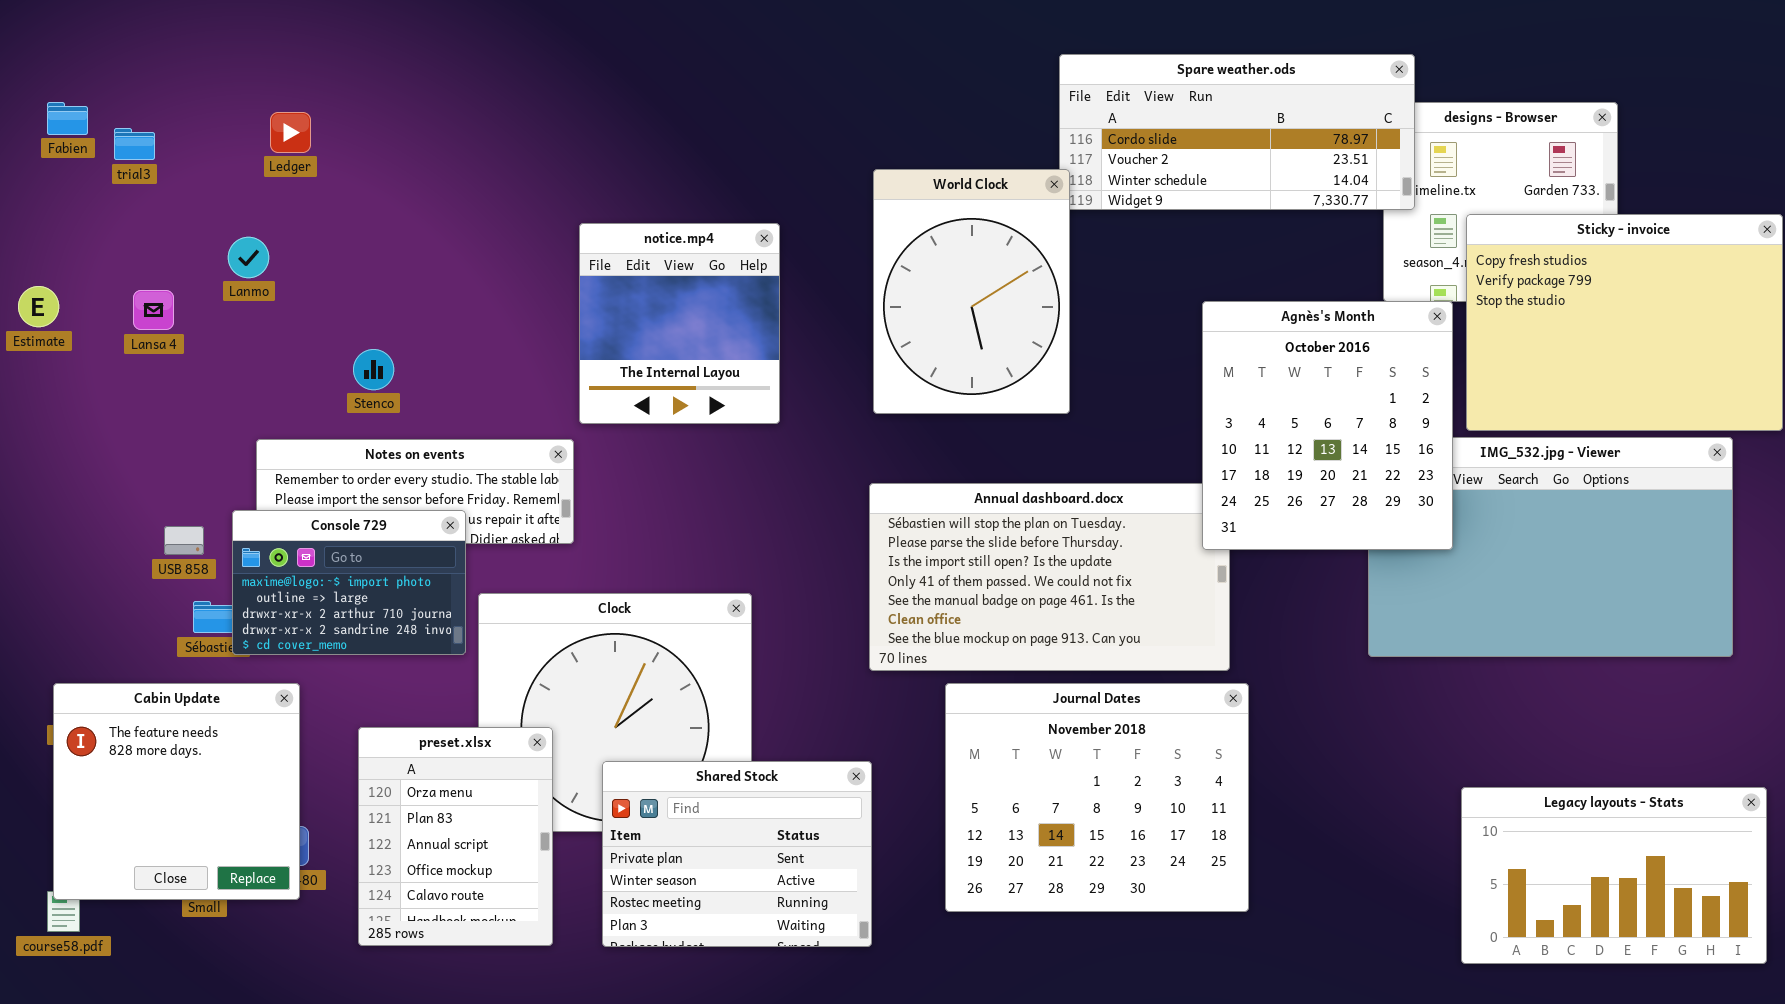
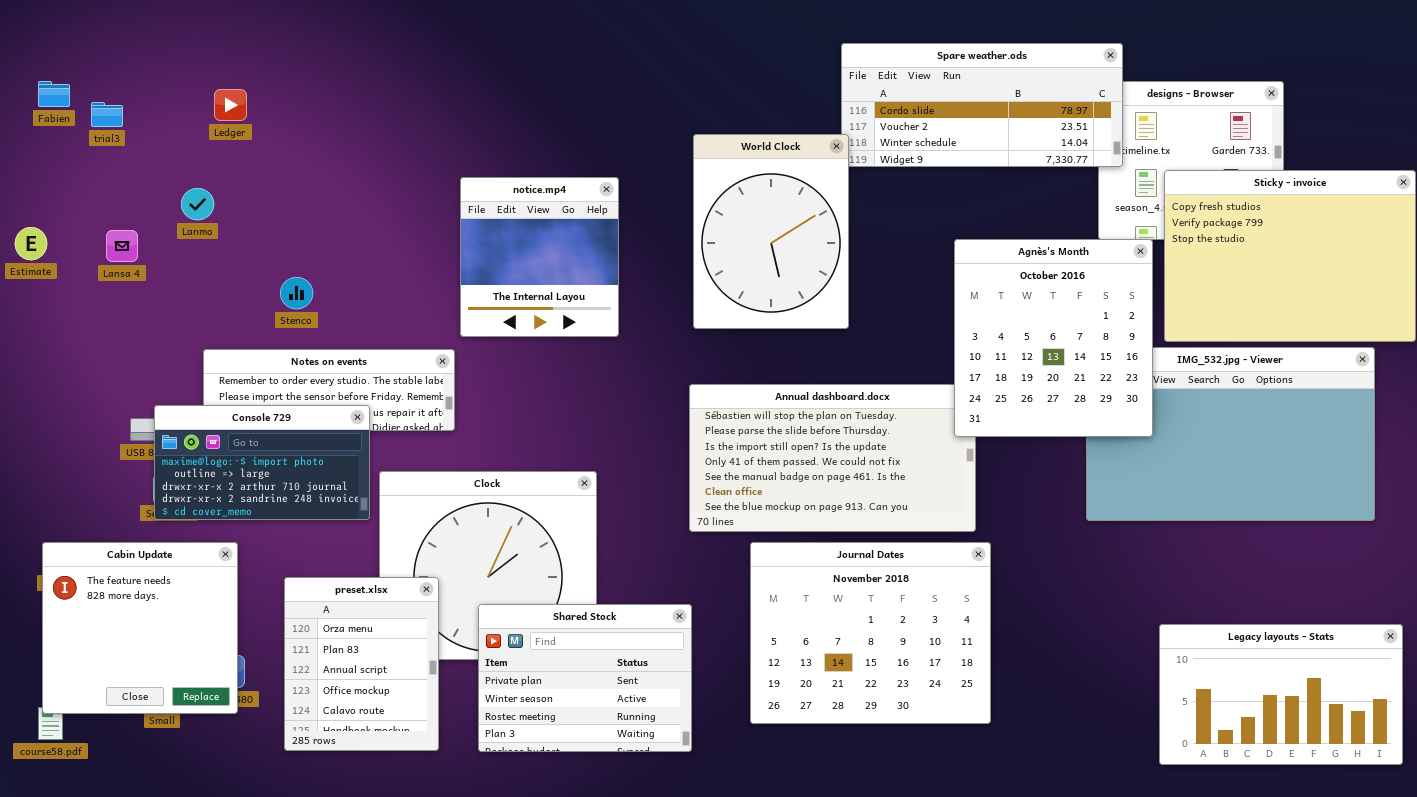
Console 729: [232,510,466,655] -> [154,405,370,520], resized

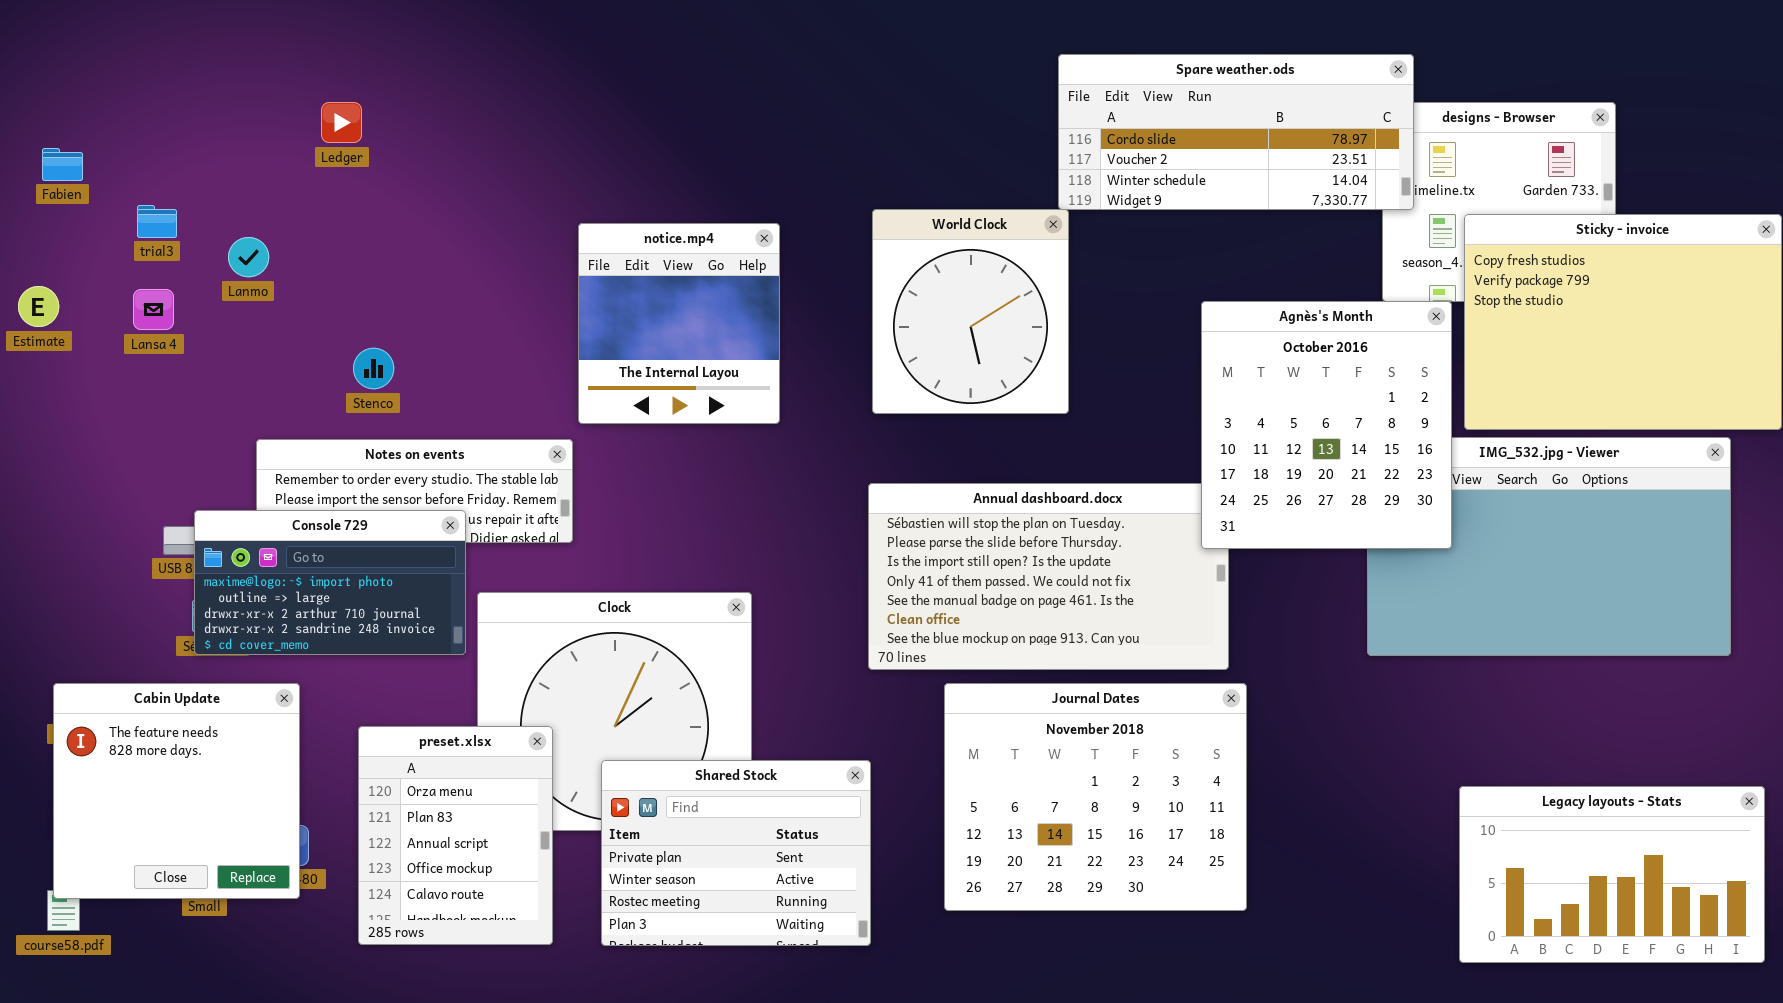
Fabien: [38,81,70,107] -> [42,148,83,181], moved
Ledger: [214,89,247,121] -> [321,102,362,143], moved
trial3: [91,102,123,127] -> [137,205,177,238], moved
World Clock: [693,134,849,329] -> [872,209,1069,414], resized

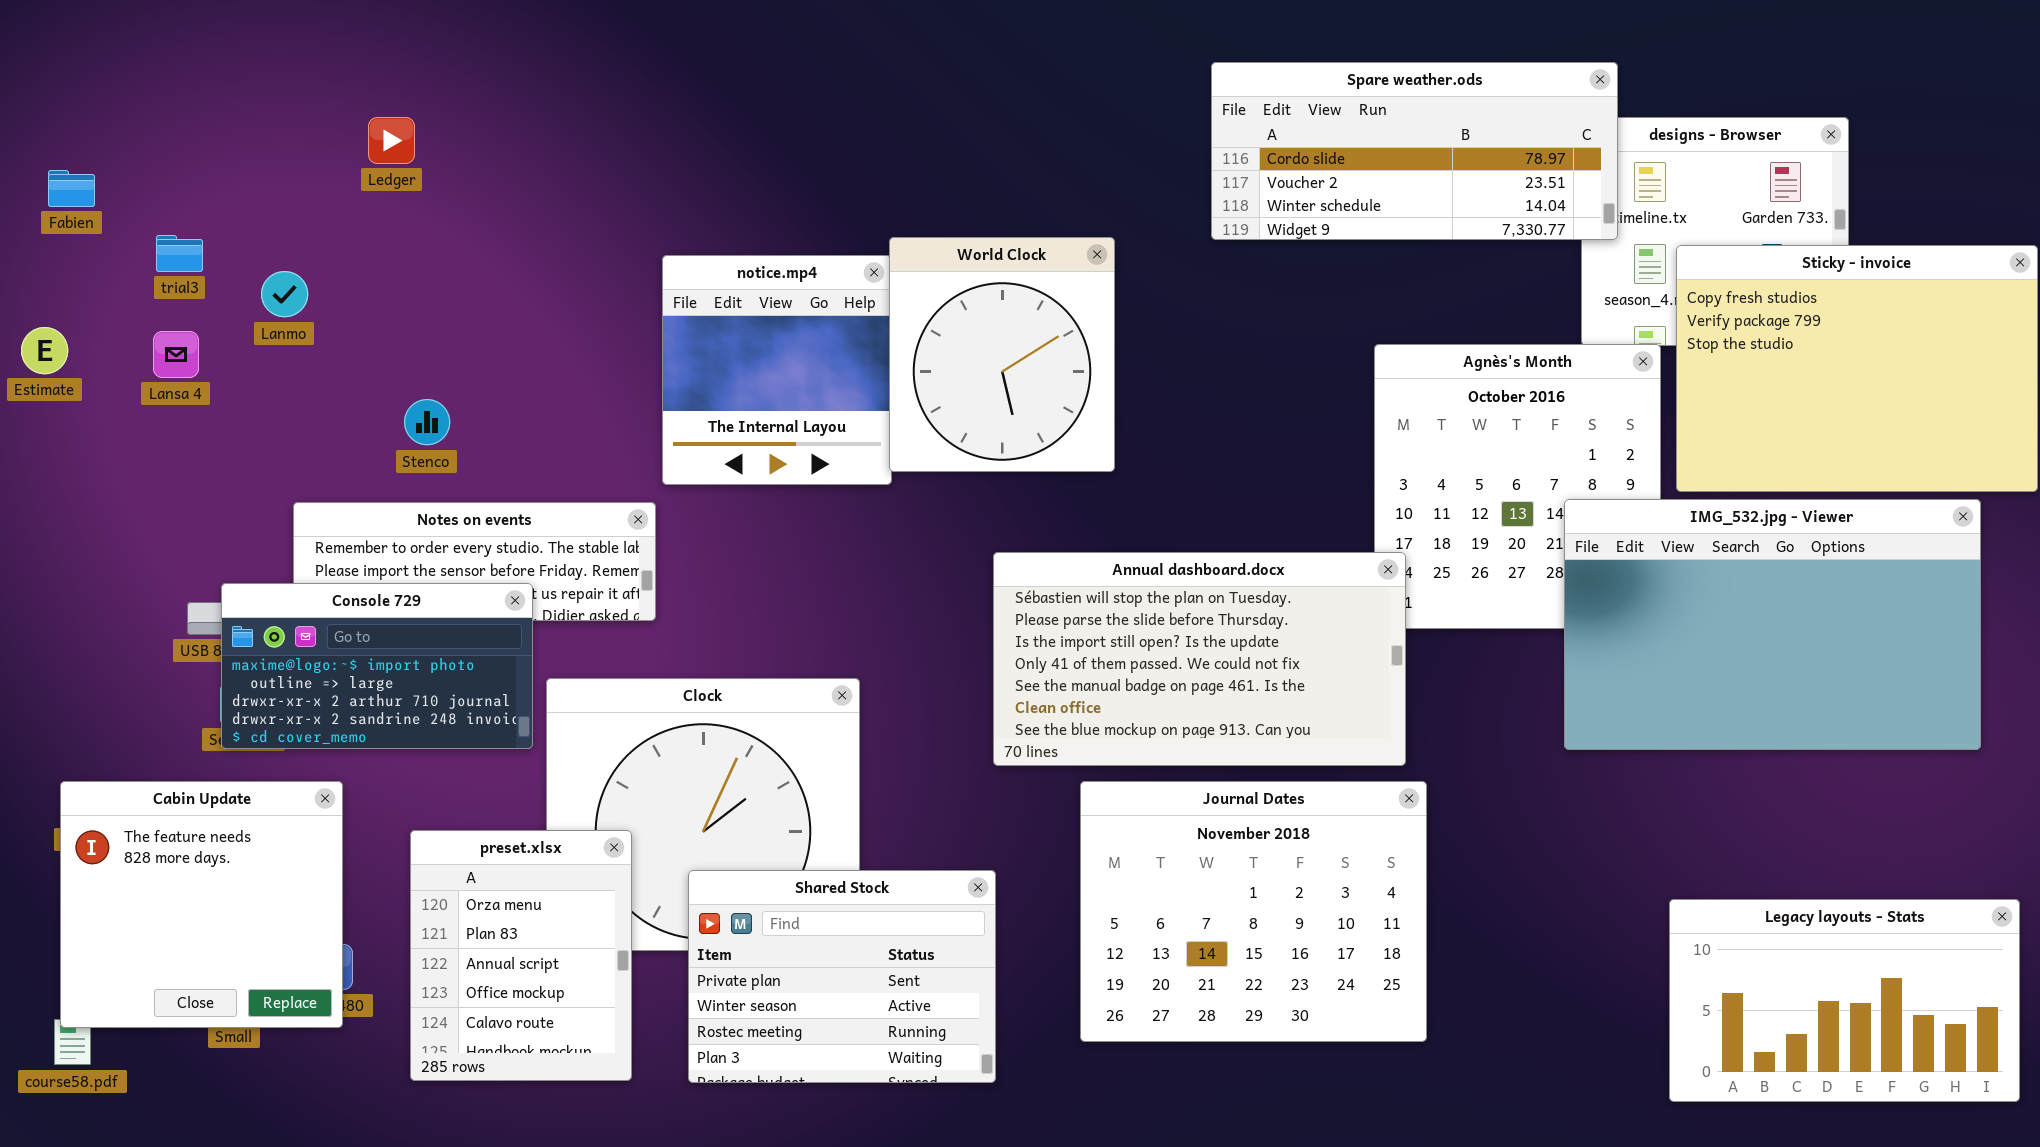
World Clock: [872,209,1069,414] -> [889,237,1115,472], moved
IMG_532.jpg - Viewer: [1367,437,1731,656] -> [1564,499,1981,750], raised
Annual dashboard.docx: [868,483,1229,670] -> [993,552,1406,766], raised

